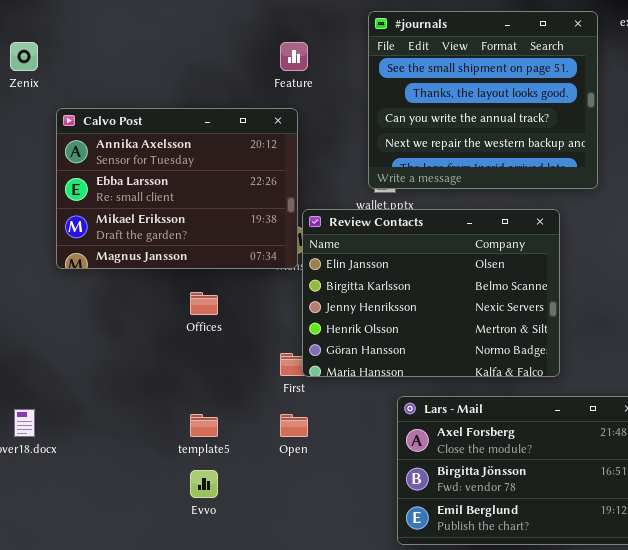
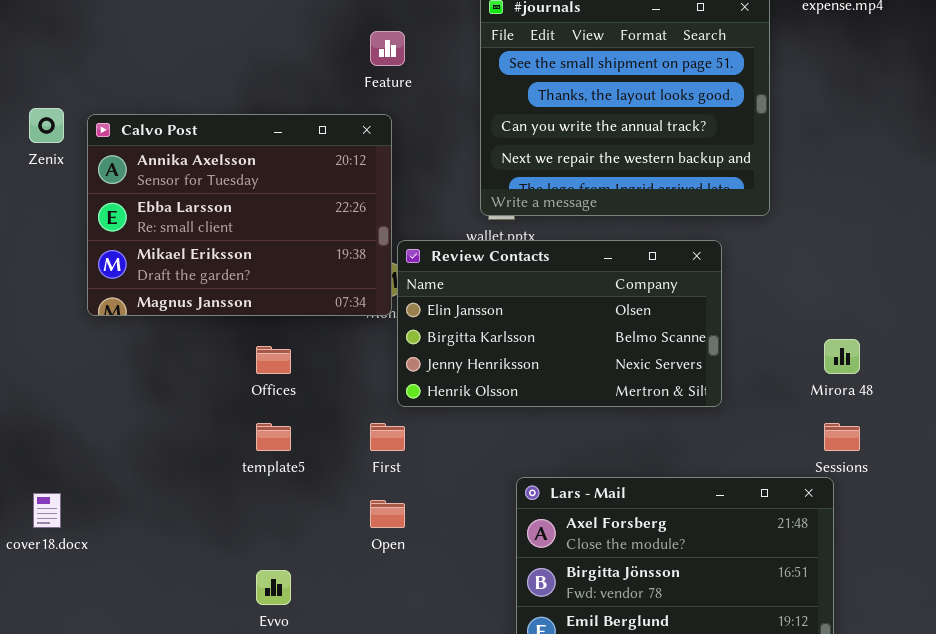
Zenix: [10,42,38,71] -> [29,108,64,143], moved
Review Contacts: [302,209,560,377] -> [397,240,722,407], resized
template5: [190,414,218,437] -> [256,423,291,451], moved

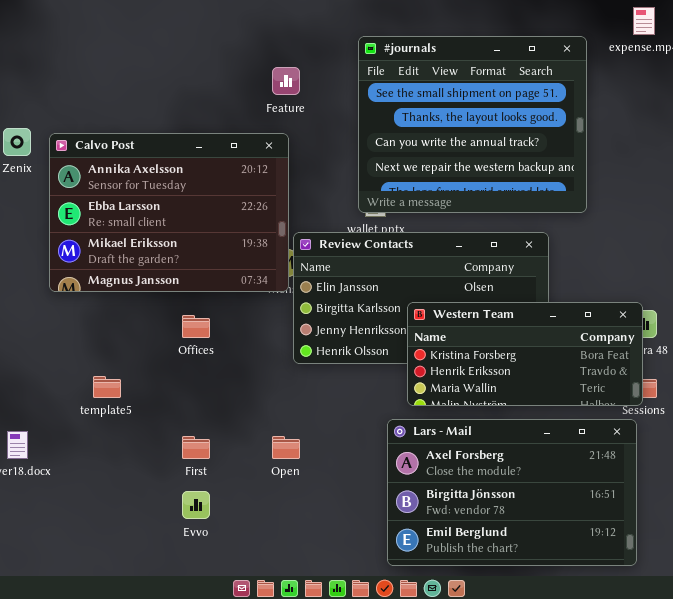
Western Team: none -> [407,302,643,406], opened
template5: [256,423,291,451] -> [93,376,121,398], moved
First: [370,423,405,451] -> [182,436,210,459], moved

